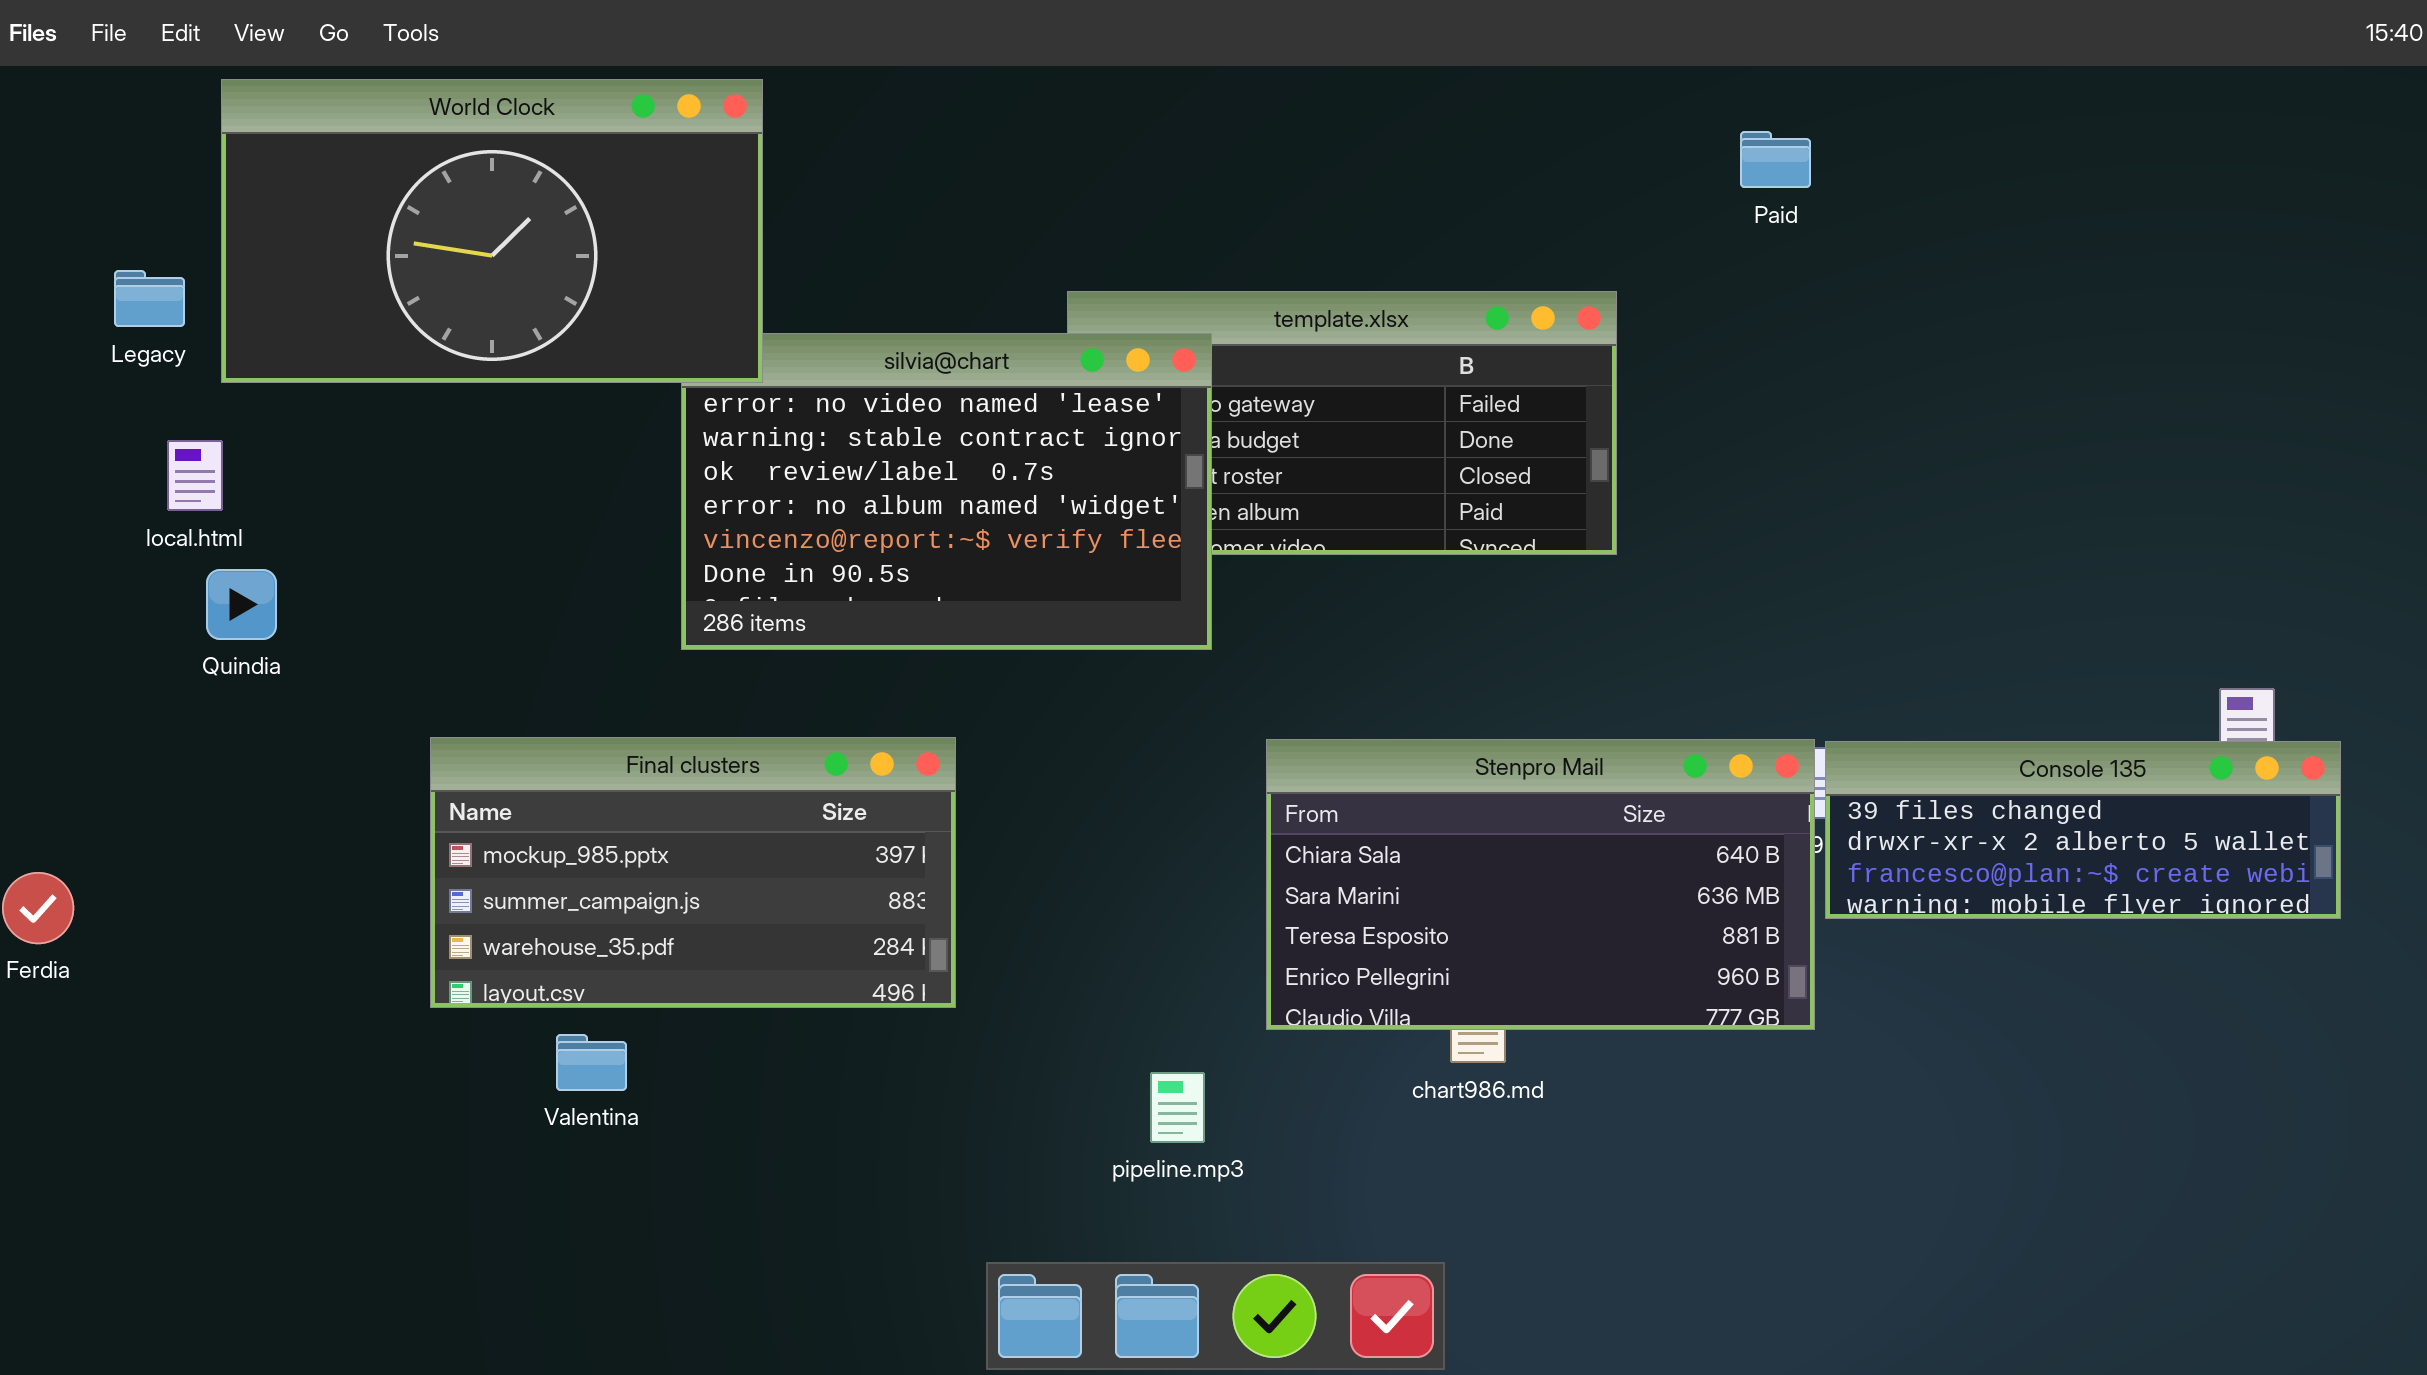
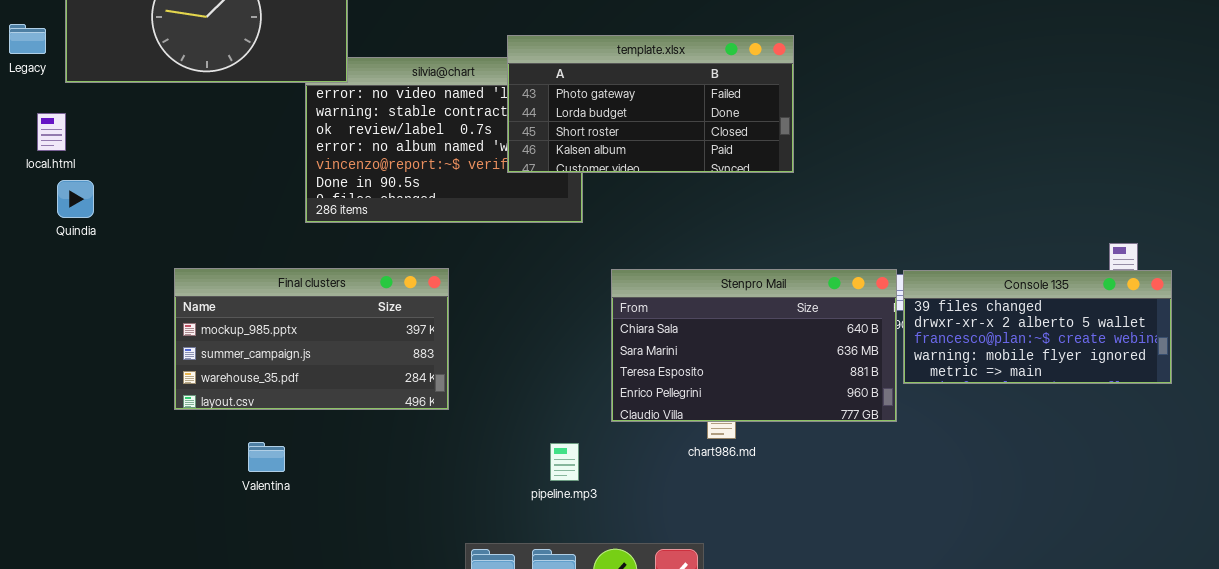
template.xlsx: [1067,291,1617,555] -> [507,35,794,173], raised
Console 135: [1825,741,2341,919] -> [903,270,1172,384], resized
Valentina: [556,1034,627,1091] -> [248,442,285,472], moved

